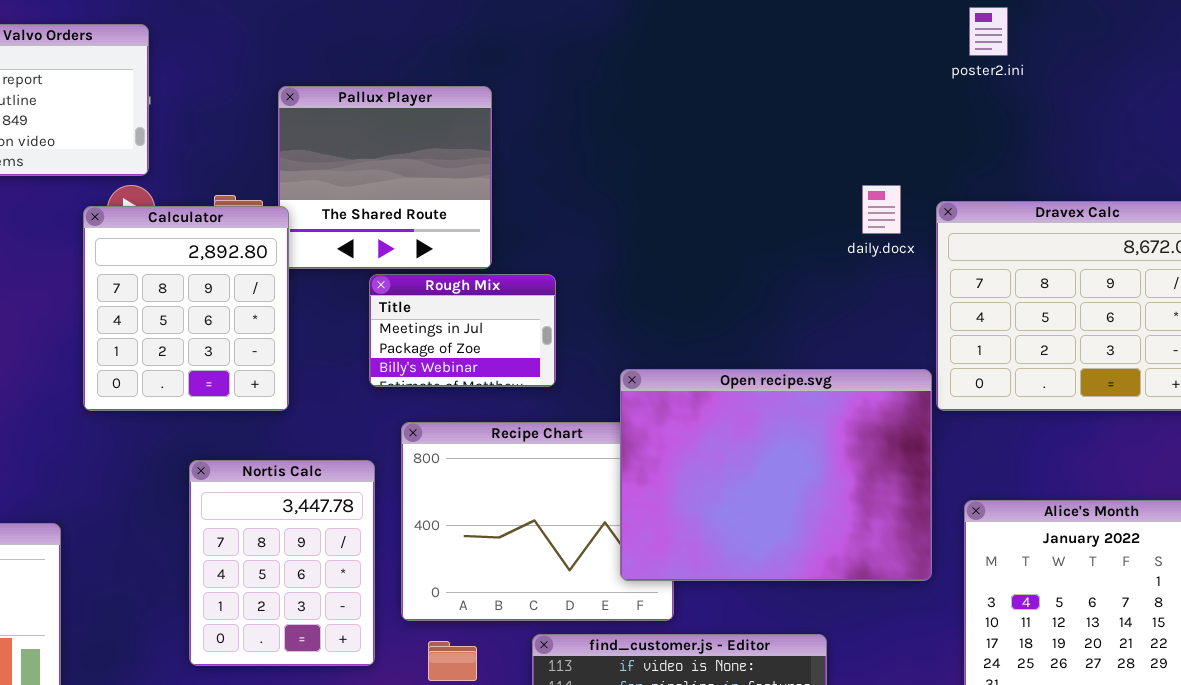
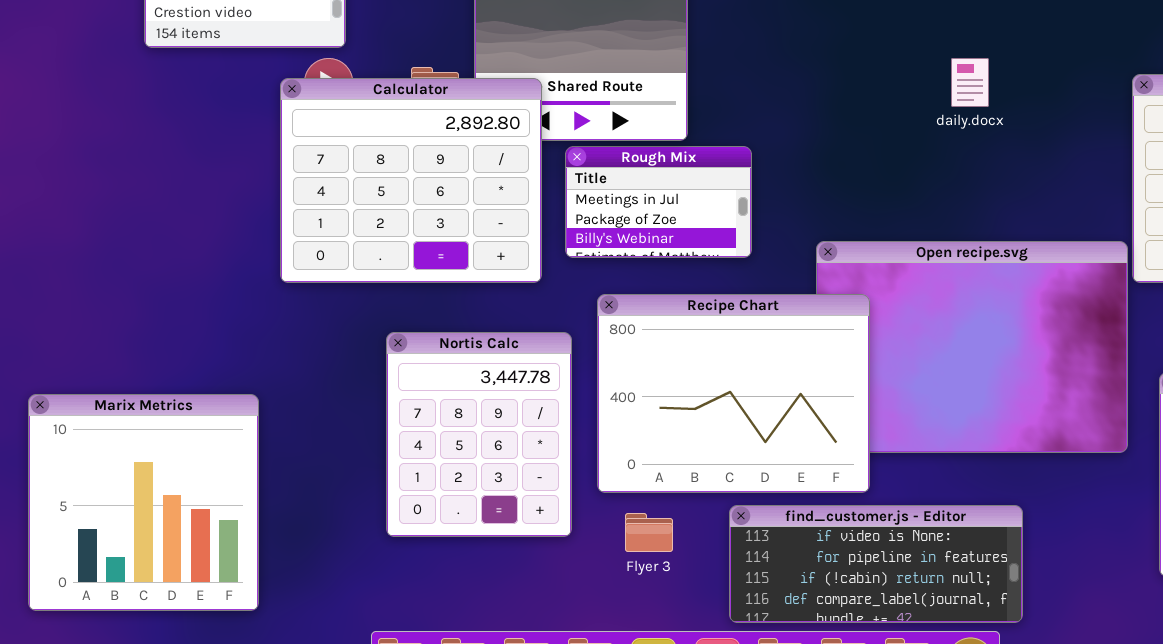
daily.docx: [862,185,901,234] -> [951,58,989,107], moved
Calculator: [83,206,289,411] -> [280,78,542,283], resized
Recipe Chart: [401,422,674,621] -> [597,294,870,493], raised

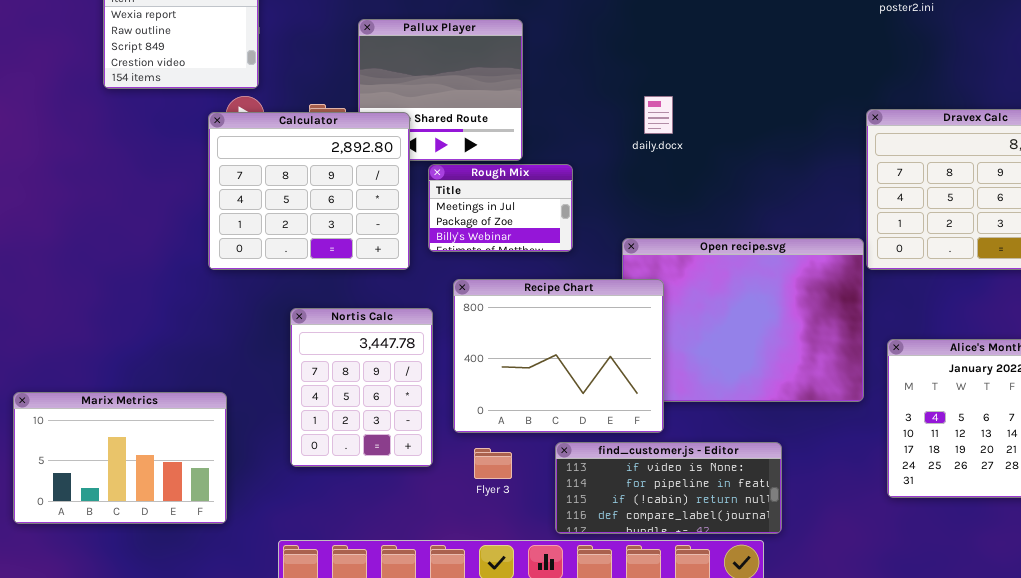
daily.docx: [951,58,989,107] -> [644,96,673,134], moved
Marix Metrics: [28,394,259,611] -> [13,392,227,524], resized

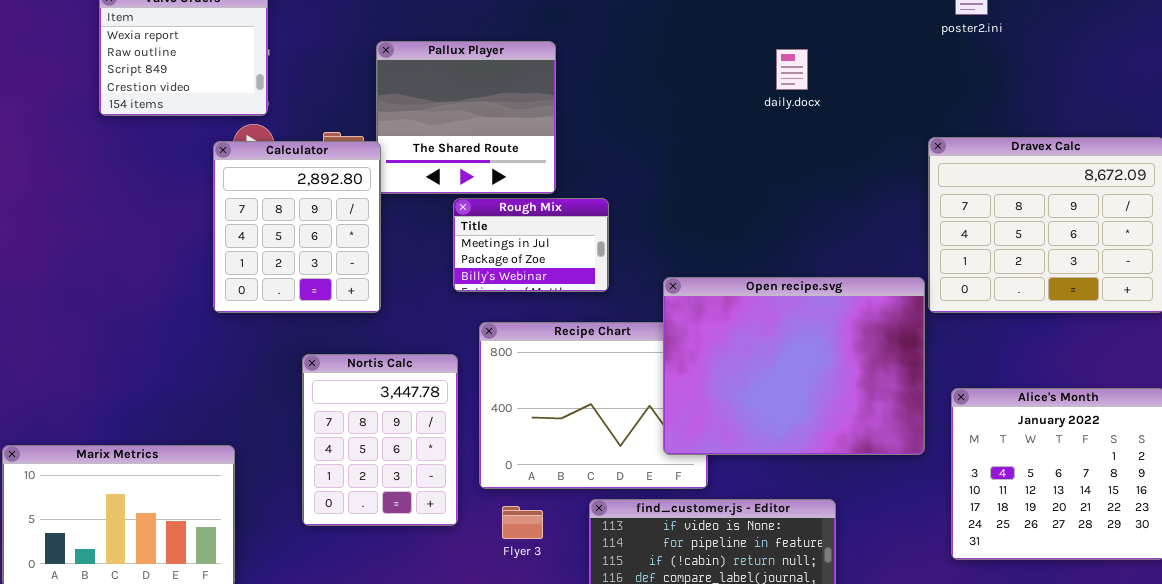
daily.docx: [644,96,673,134] -> [776,49,808,90], moved
Calculator: [208,112,410,270] -> [213,141,381,313], resized
Open recipe.svg: [622,238,864,402] -> [663,277,925,455], raised

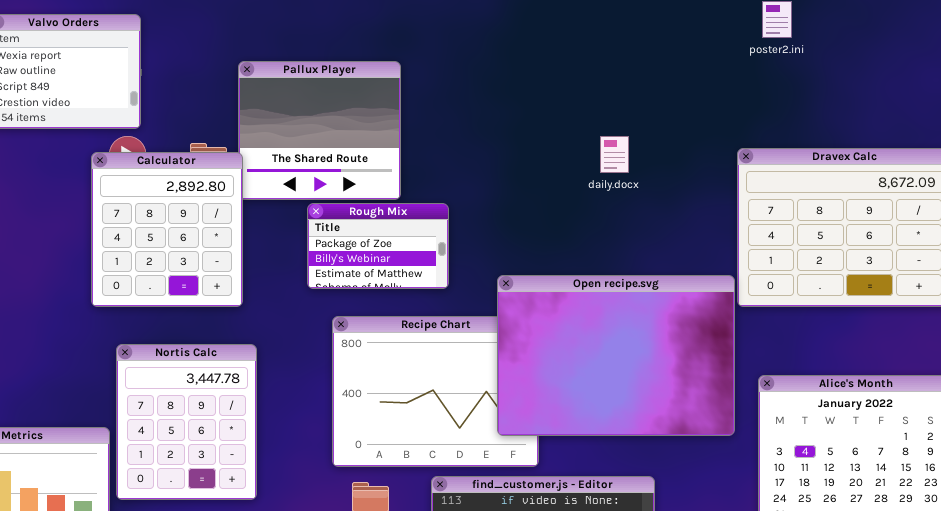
daily.docx: [776,49,808,90] -> [600,136,629,173], moved
Rough Mix: [453,198,609,292] -> [307,203,449,289], scrolled down 1 row
Nortis Calc: [302,354,458,526] -> [116,344,257,500], moved

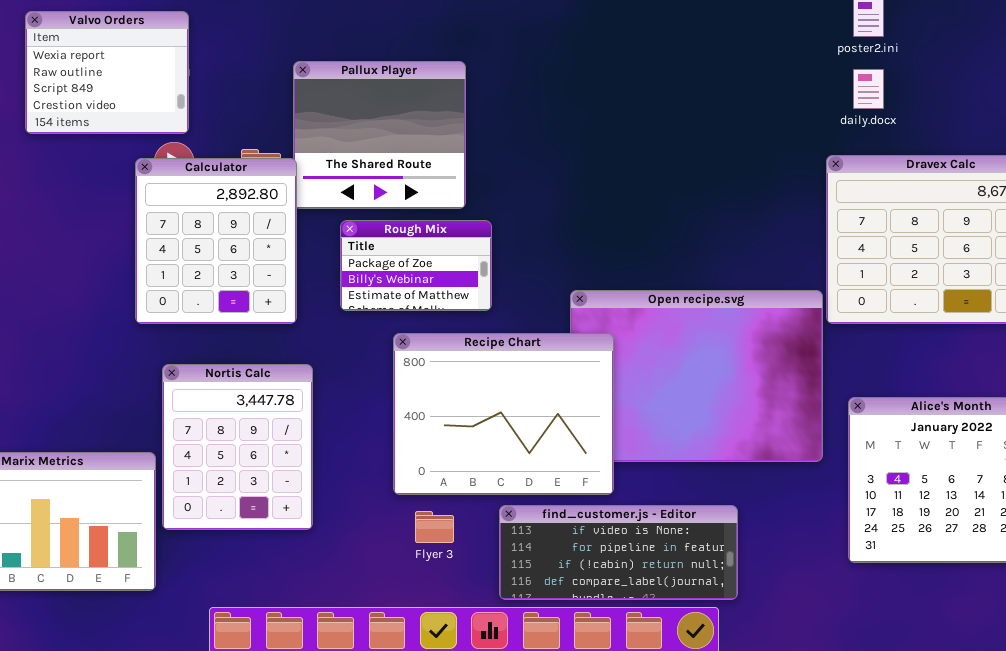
daily.docx: [600,136,629,173] -> [853,69,884,109], moved
Rough Mix: [307,203,449,289] -> [340,220,492,311], moved
Recipe Chart: [332,316,539,467] -> [393,333,614,495], raised

